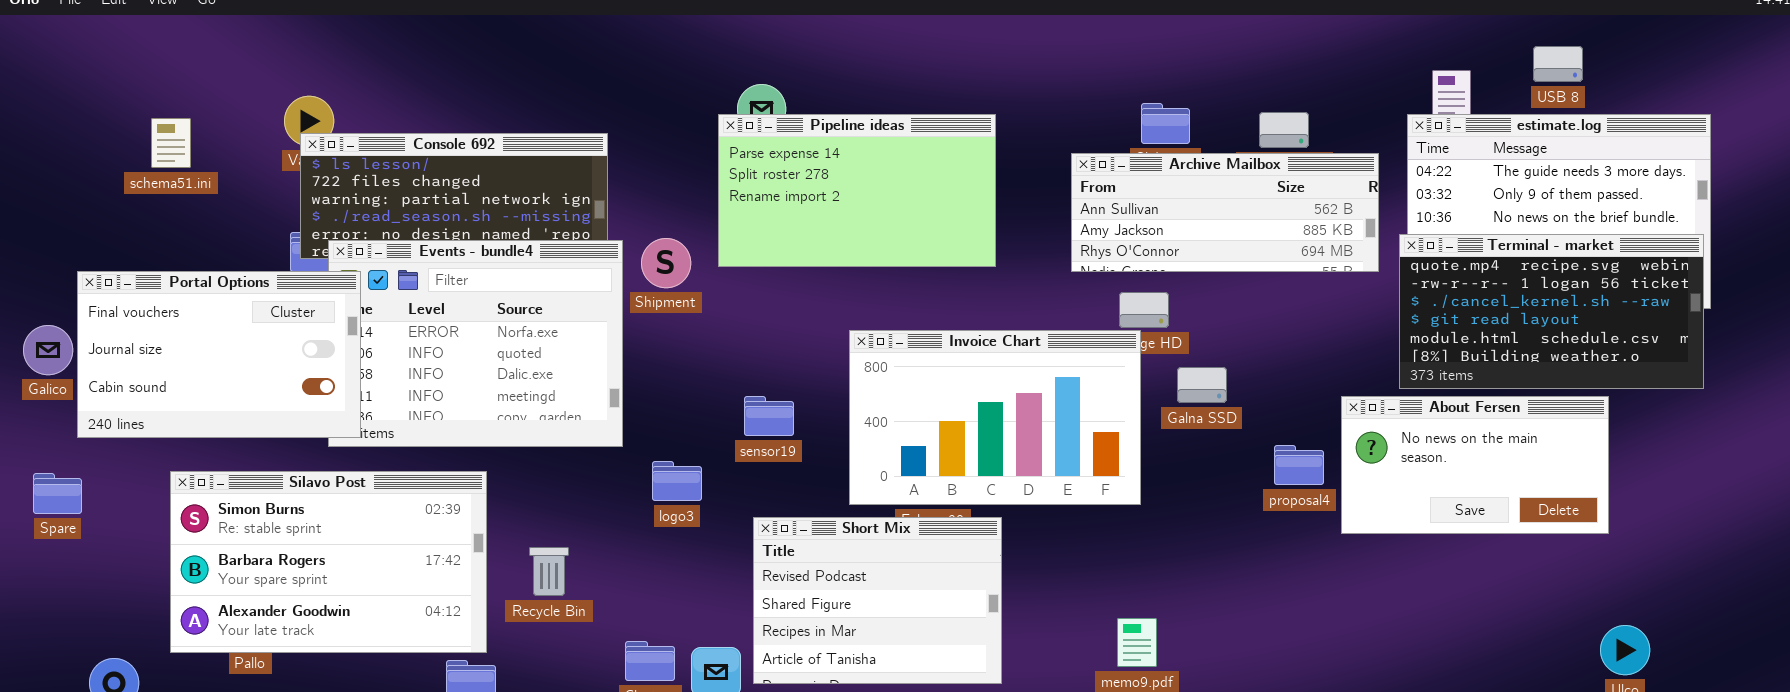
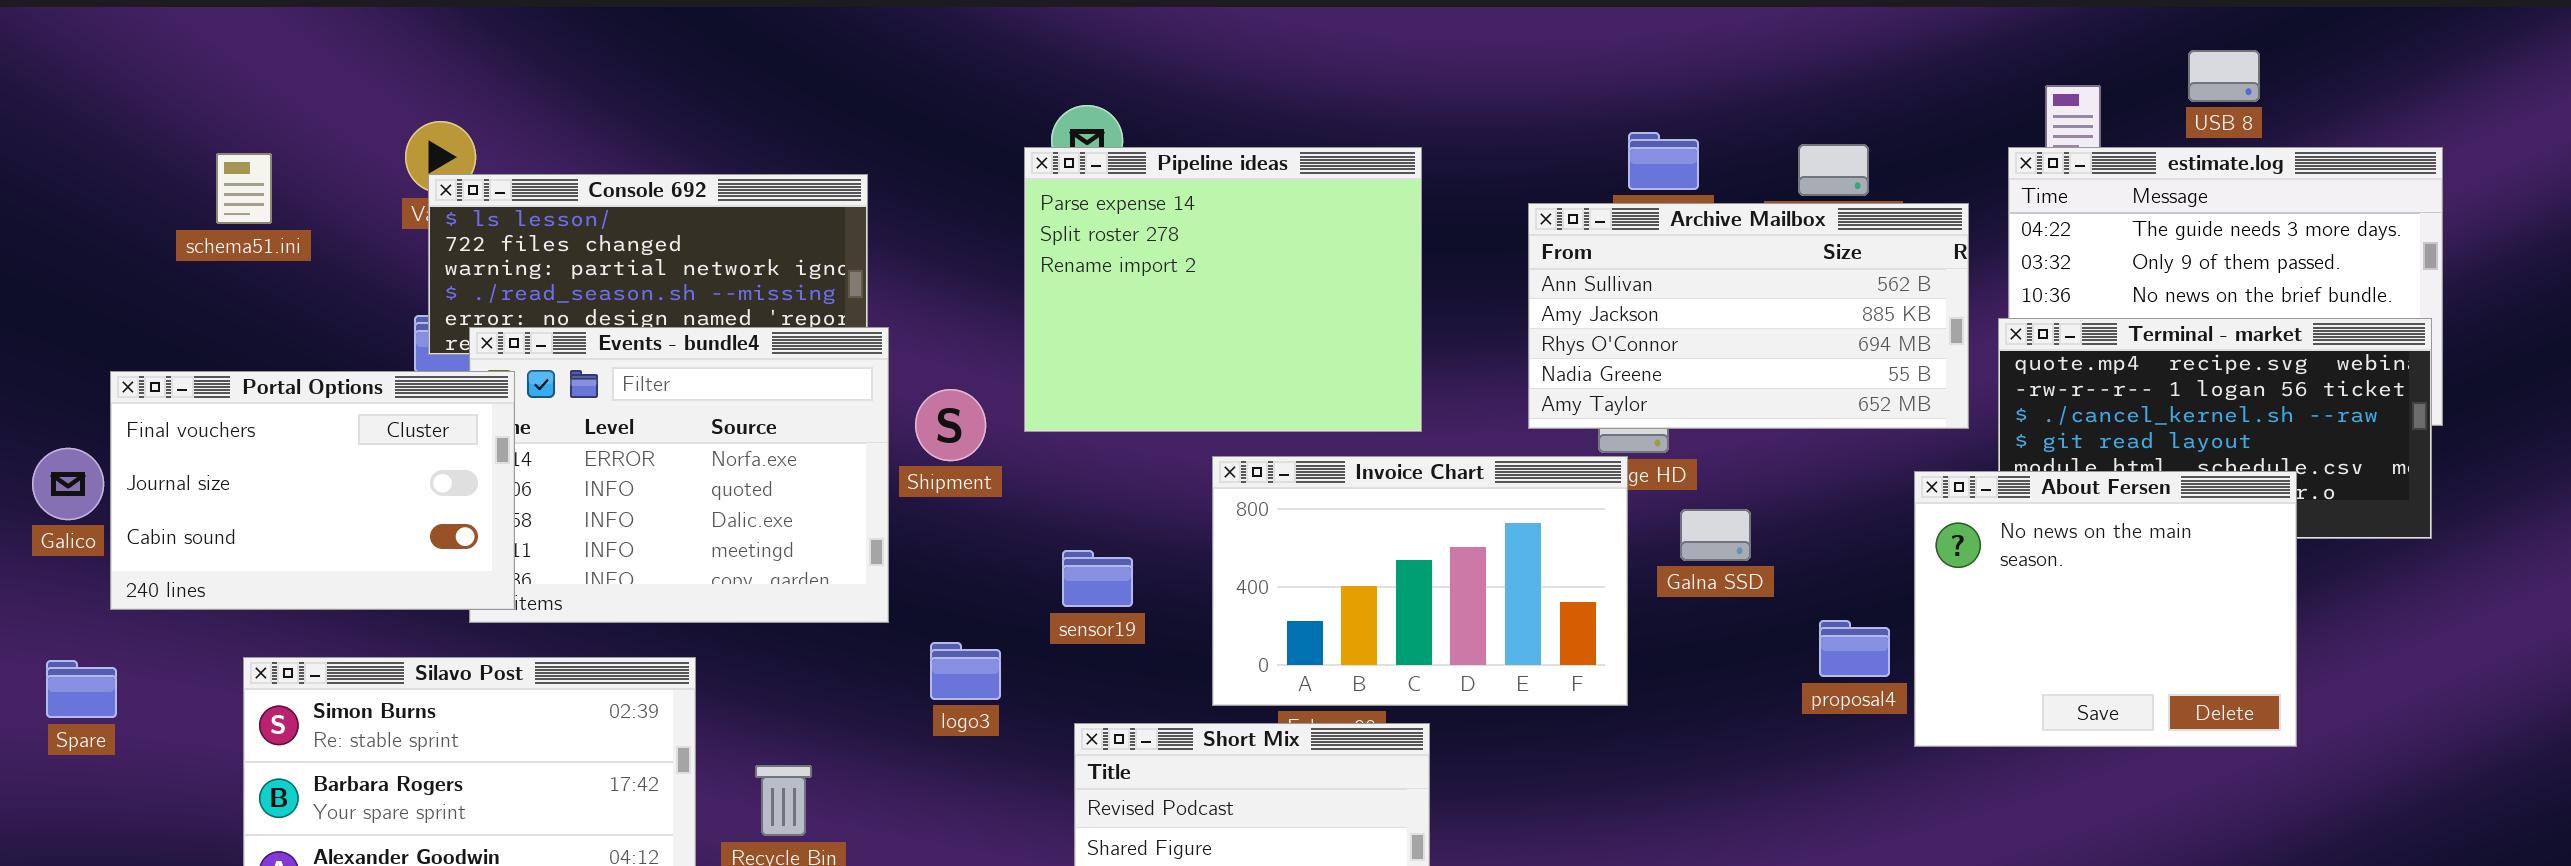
Pipeline ideas: [718,114,996,267] -> [1024,147,1422,432], resized
Archive Mailbox: [1071,153,1379,272] -> [1528,203,1969,429], resized
Shipment: [641,238,691,288] -> [915,389,986,461], moved
About Fersen: [1341,396,1609,534] -> [1914,471,2297,747], resized

